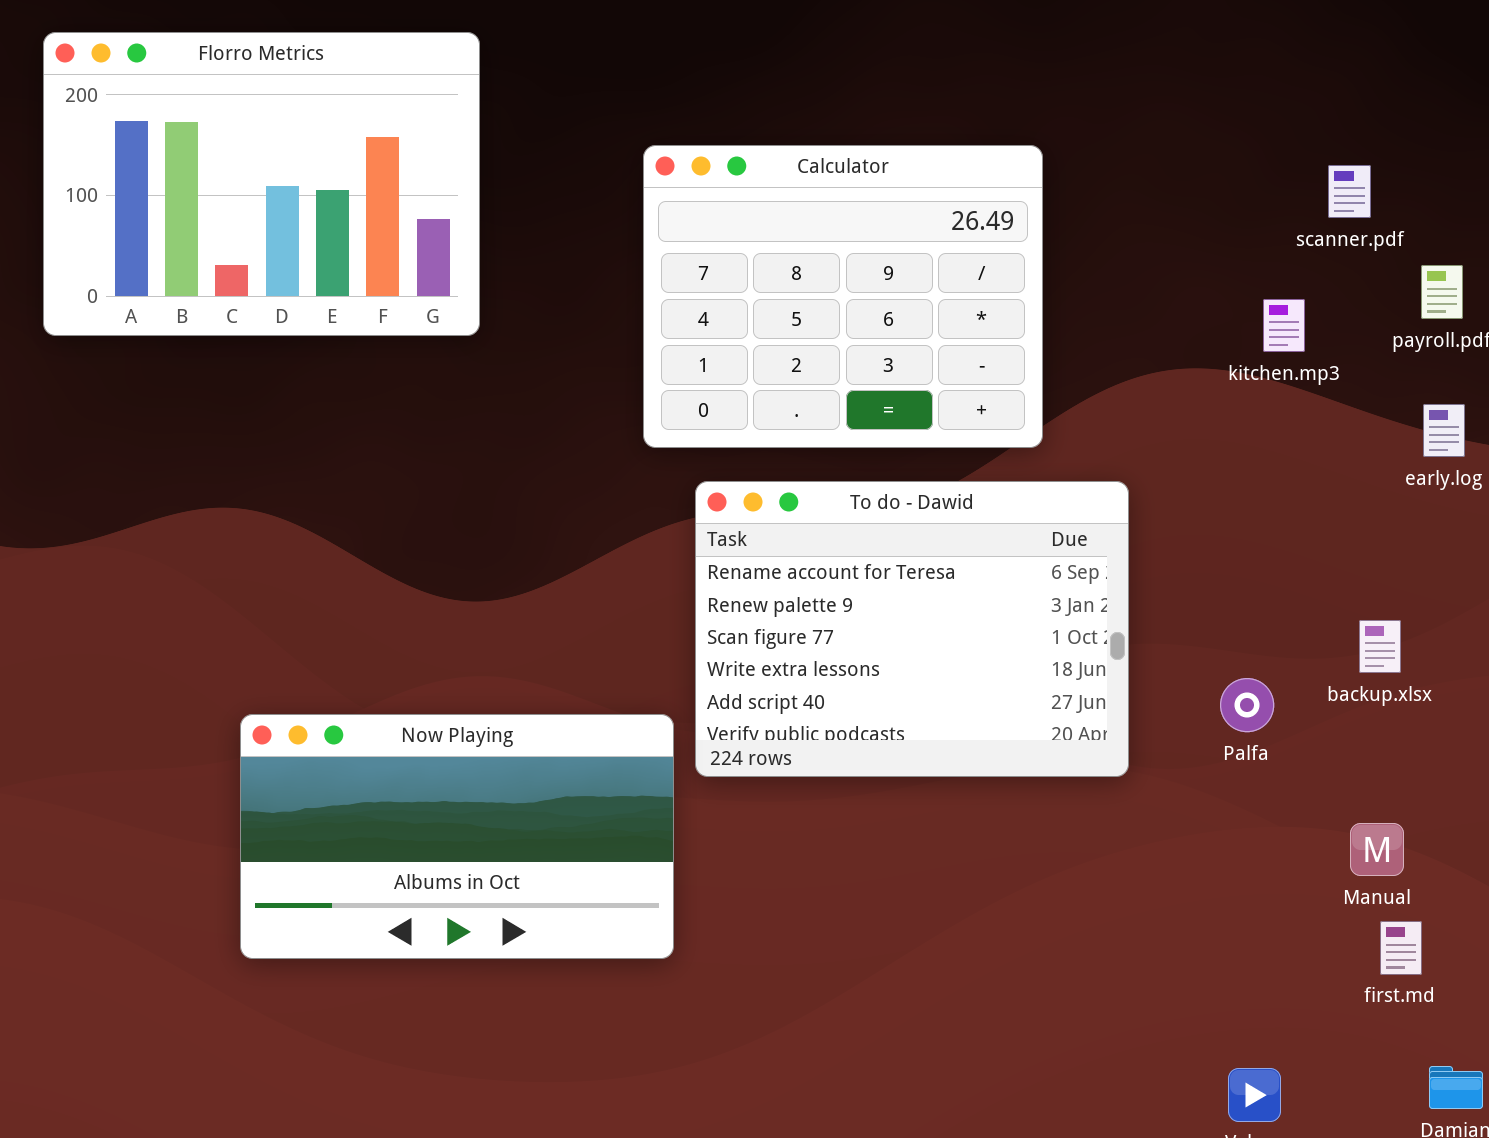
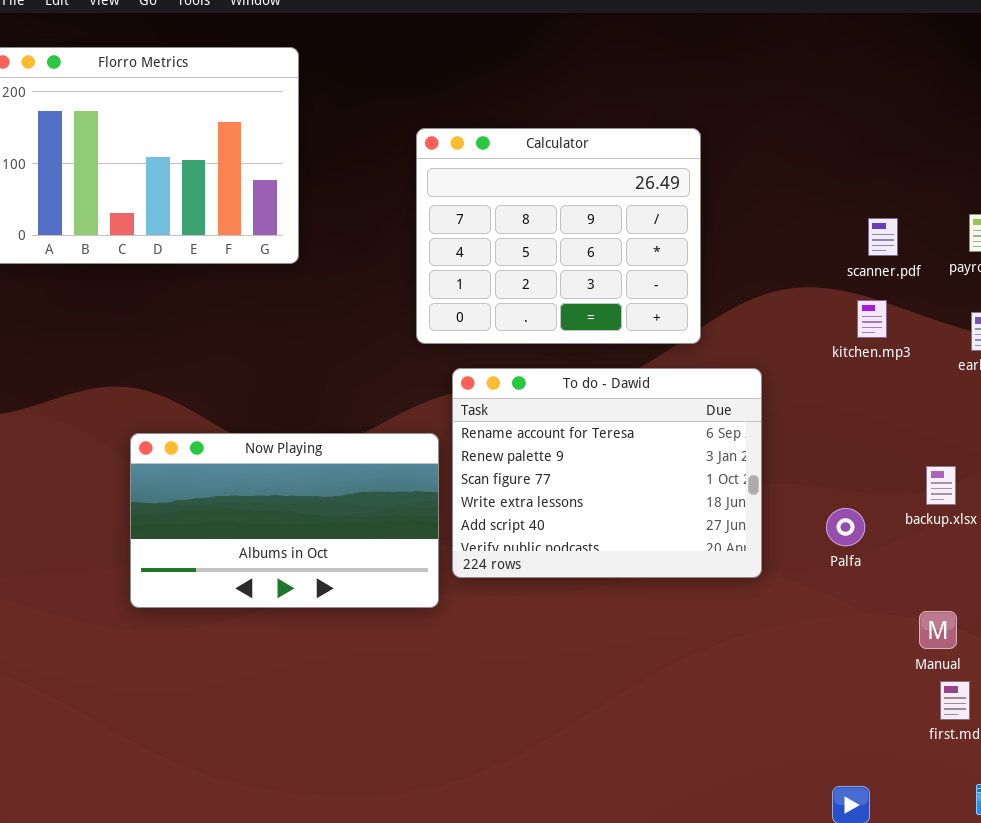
scanner.pdf: [1328,165,1371,218] -> [868,218,898,256], moved
kitchen.mp3: [1263,299,1305,352] -> [857,300,887,338], moved
Now Playing: [240,714,674,959] -> [130,433,439,608], moved

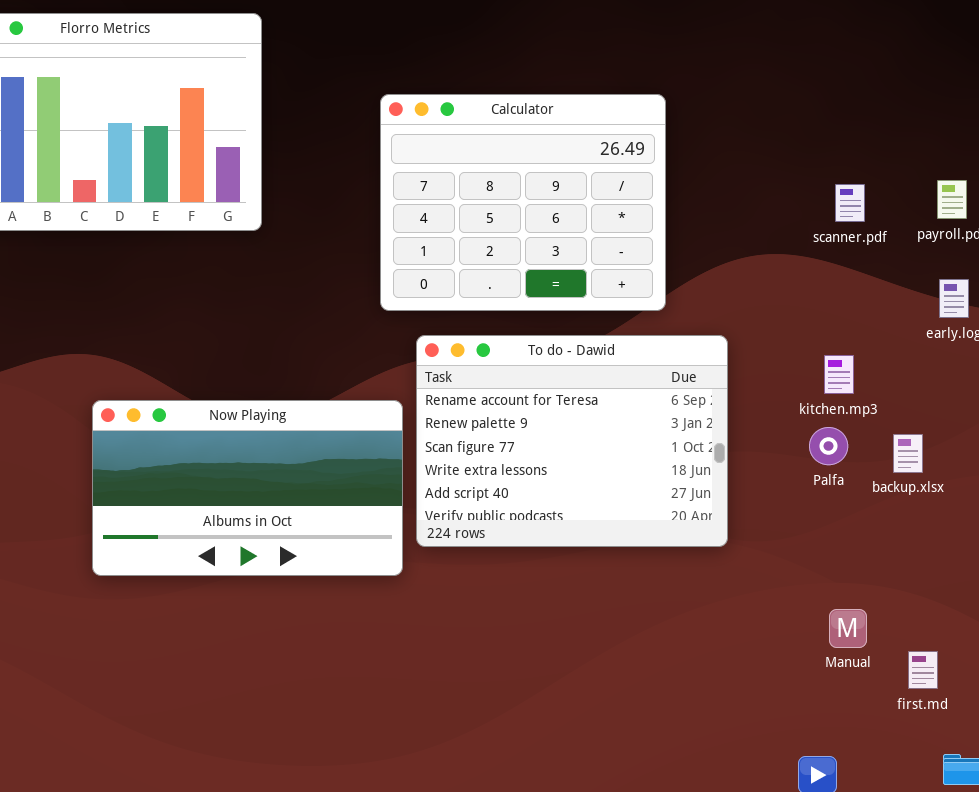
kitchen.mp3: [857,300,887,338] -> [824,355,854,394], moved
Palfa: [826,508,865,546] -> [809,427,848,465], moved
Manual: [919,611,957,649] -> [829,609,867,648], moved

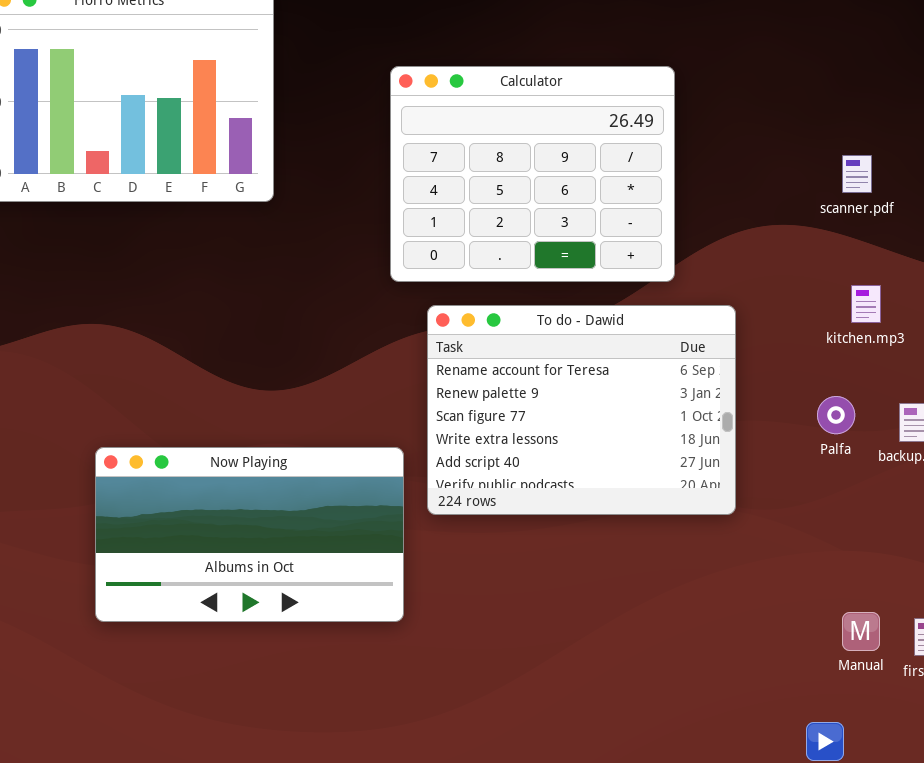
kitchen.mp3: [824,355,854,394] -> [851,285,881,323], moved
Now Playing: [92,400,403,576] -> [95,447,404,622], moved
Manual: [829,609,867,648] -> [842,612,880,651], moved

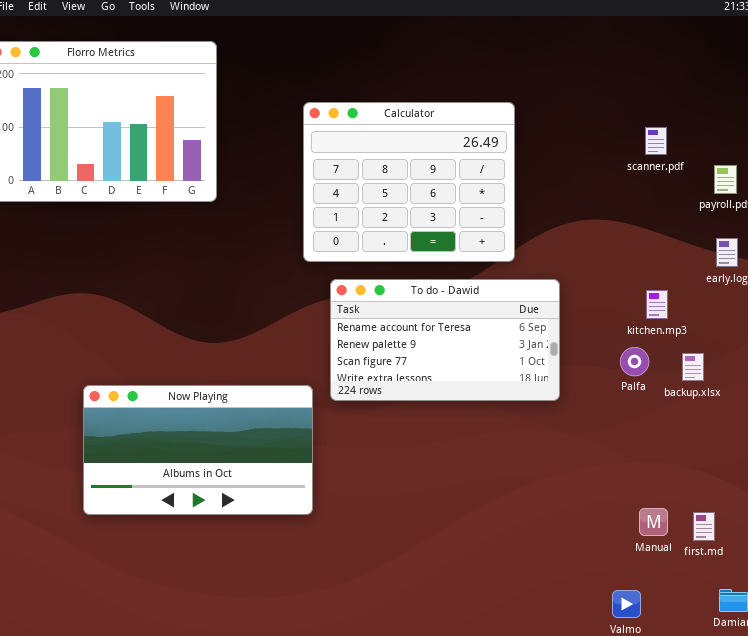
scanner.pdf: [842,155,872,193] -> [645,127,667,155], moved
kitchen.mp3: [851,285,881,323] -> [646,290,668,319], moved
To do - Dawid: [427,305,736,515] -> [330,279,560,401], resized

